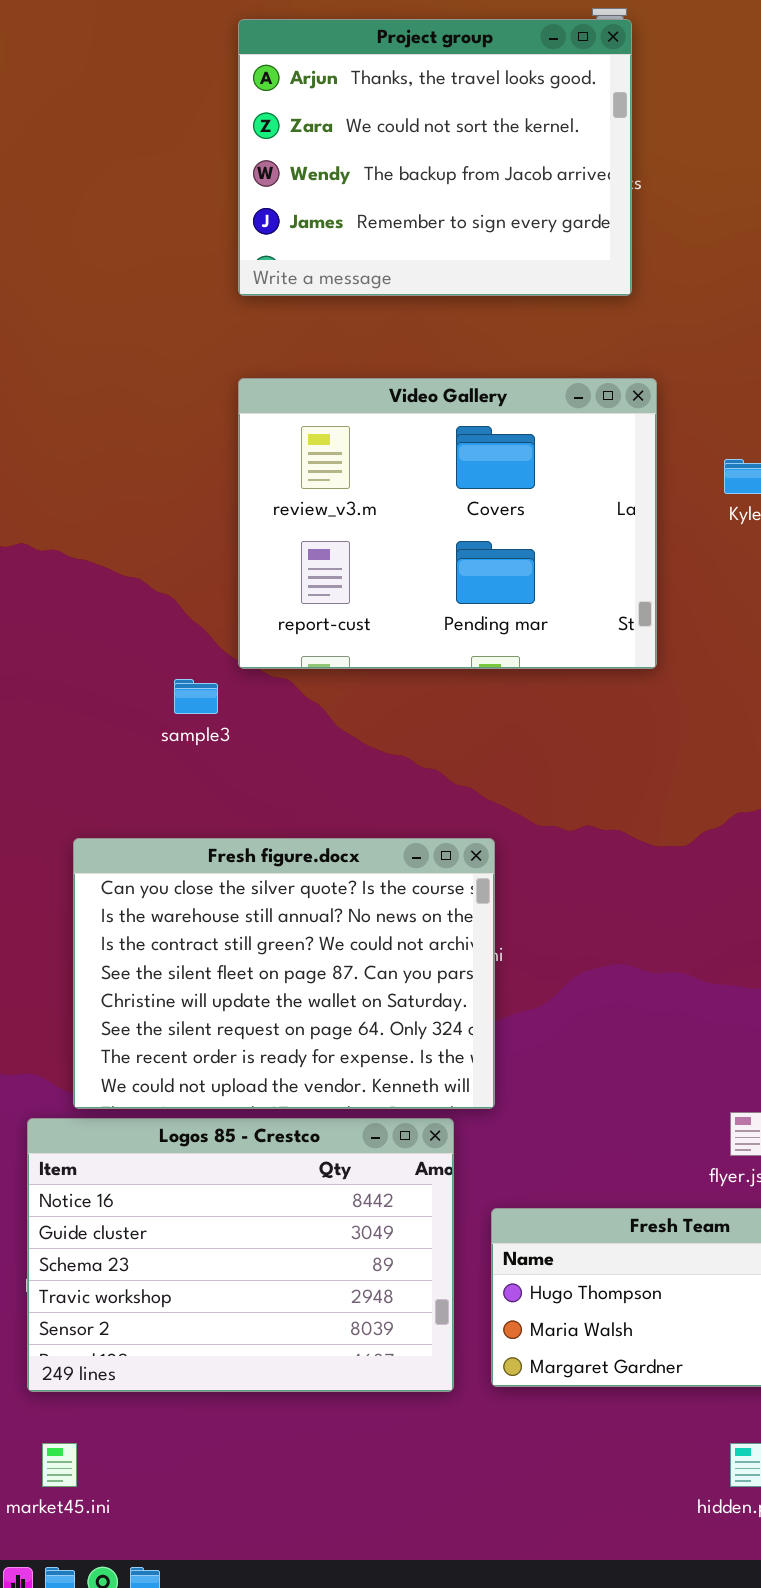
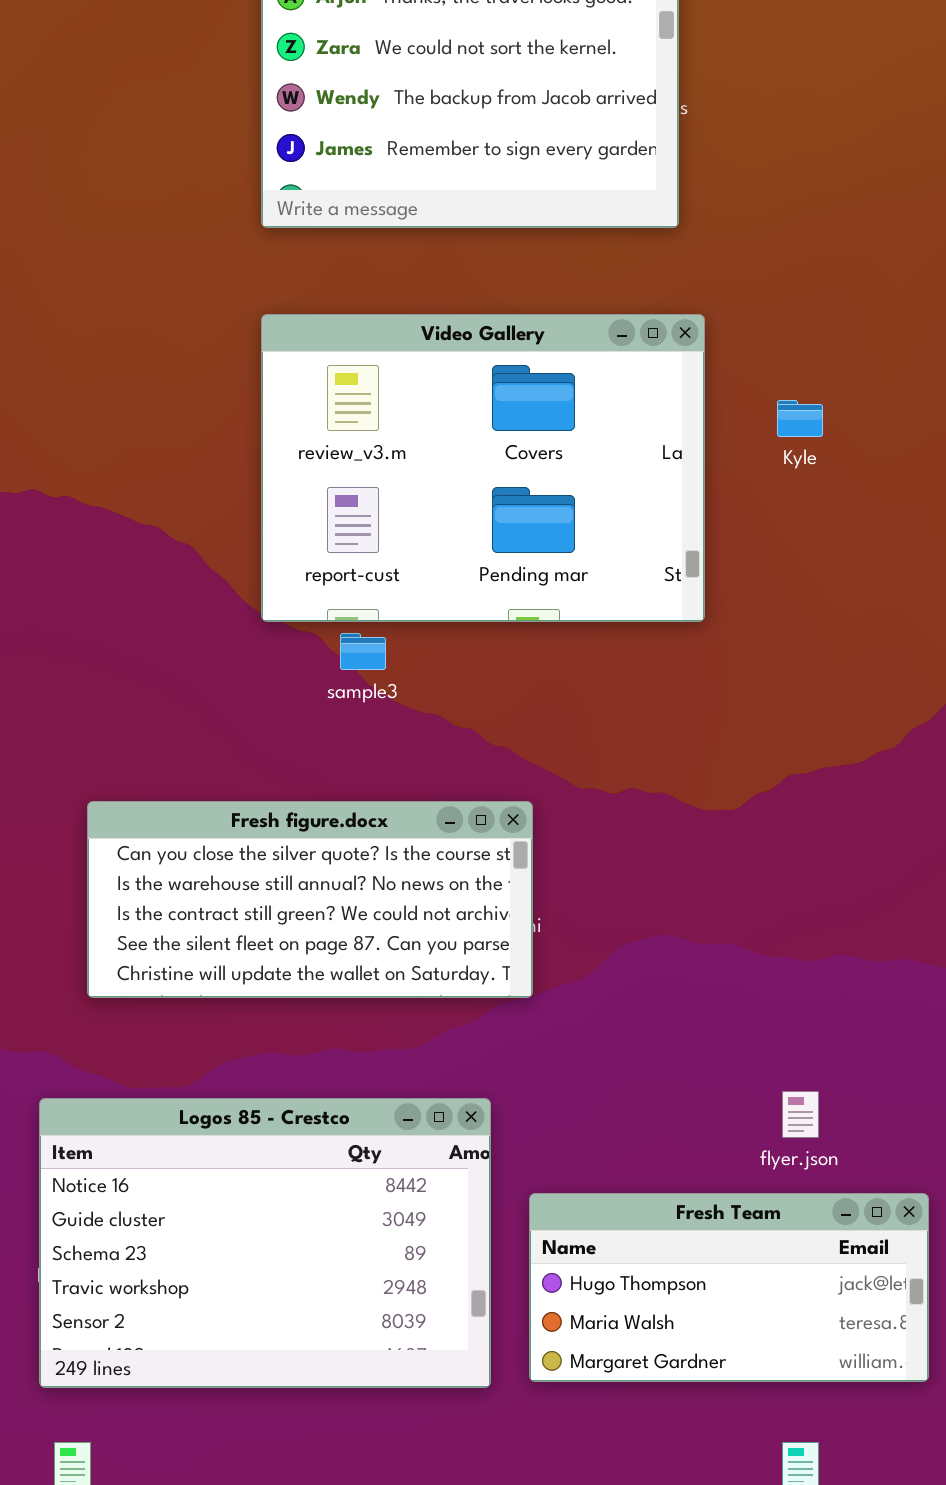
sample3: [174,679,218,714] -> [340,633,386,670], moved
Fresh figure.docx: [73,838,495,1109] -> [87,801,533,998], resized

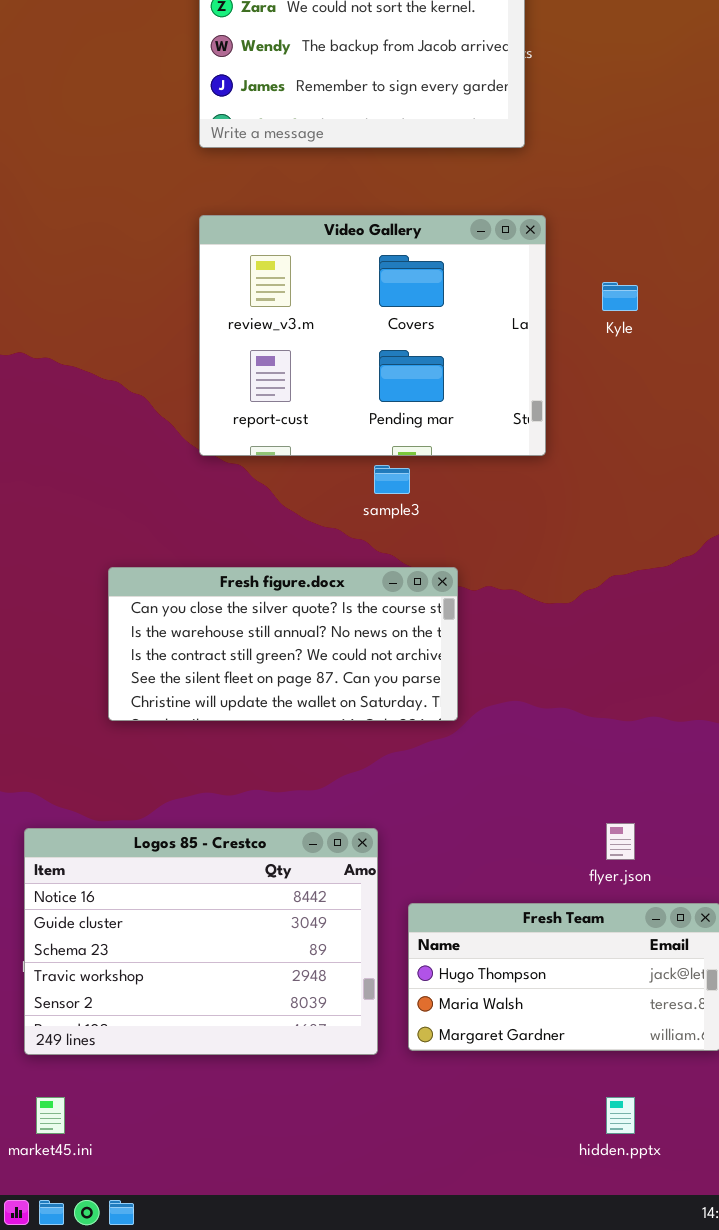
sample3: [340,633,386,670] -> [374,465,410,494], moved
Fresh figure.docx: [87,801,533,998] -> [108,567,458,721], moved

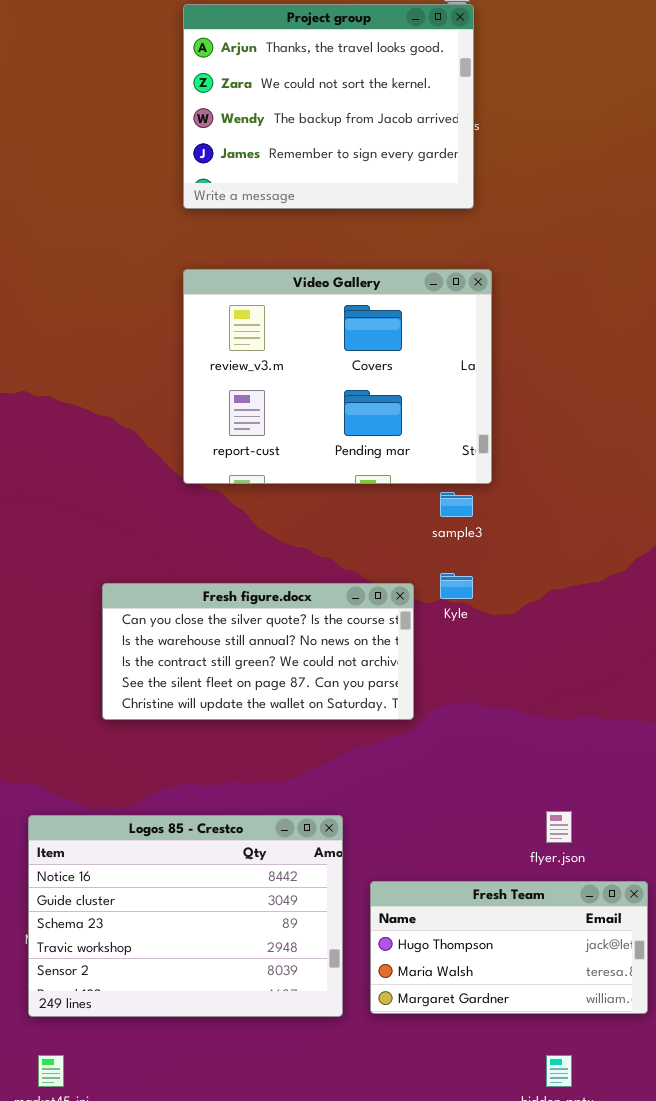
Kyle: [602,282,638,311] -> [440,573,473,599], moved
sample3: [374,465,410,494] -> [440,492,473,517], moved

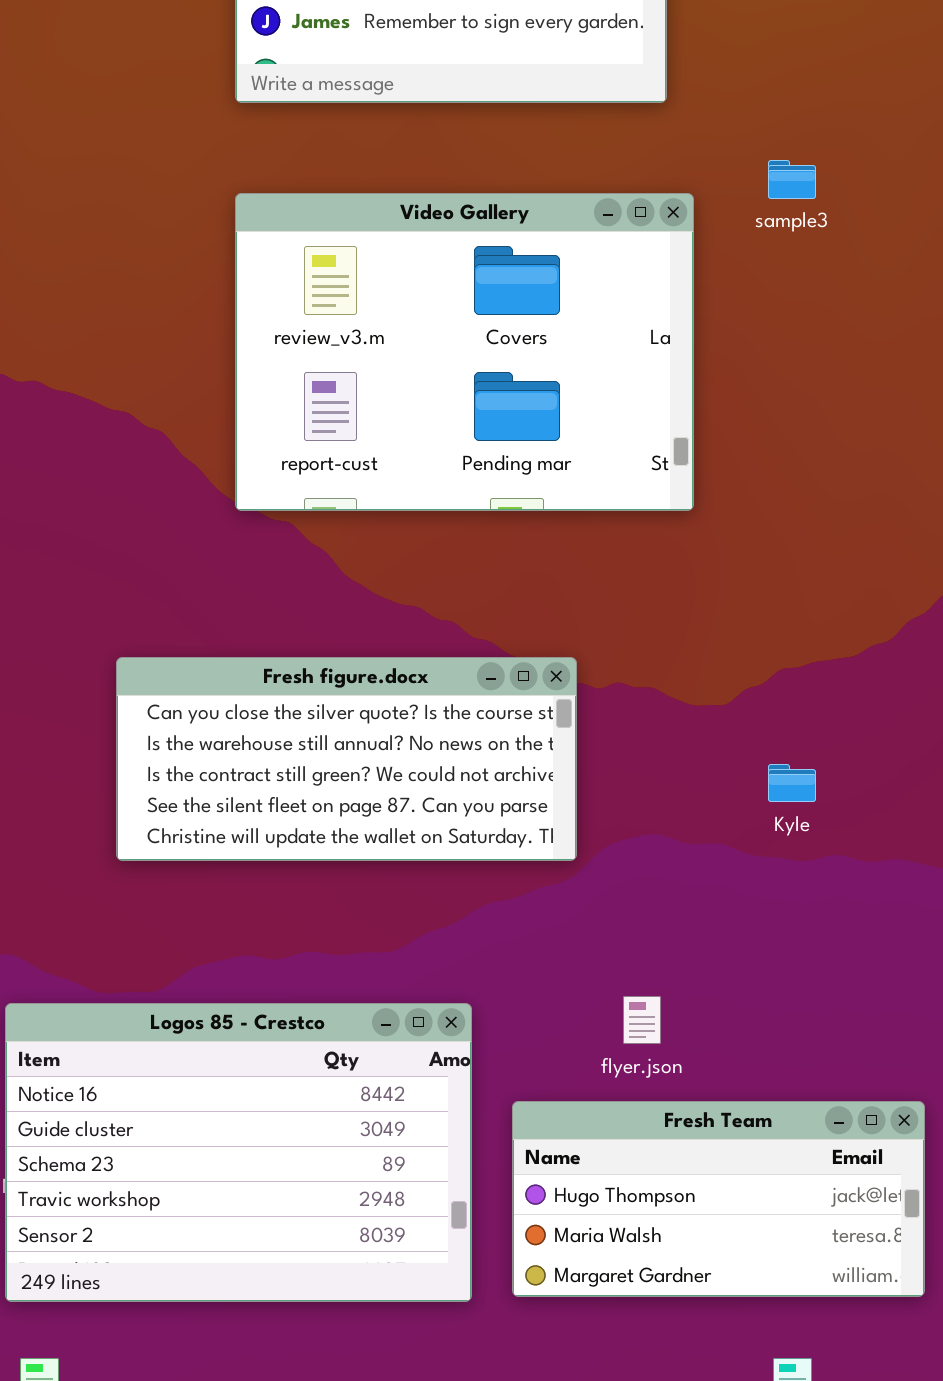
sample3: [440,492,473,517] -> [768,160,816,199], moved
Kyle: [440,573,473,599] -> [768,764,816,802], moved
flyer.json: [546,811,572,843] -> [623,996,661,1044], moved

